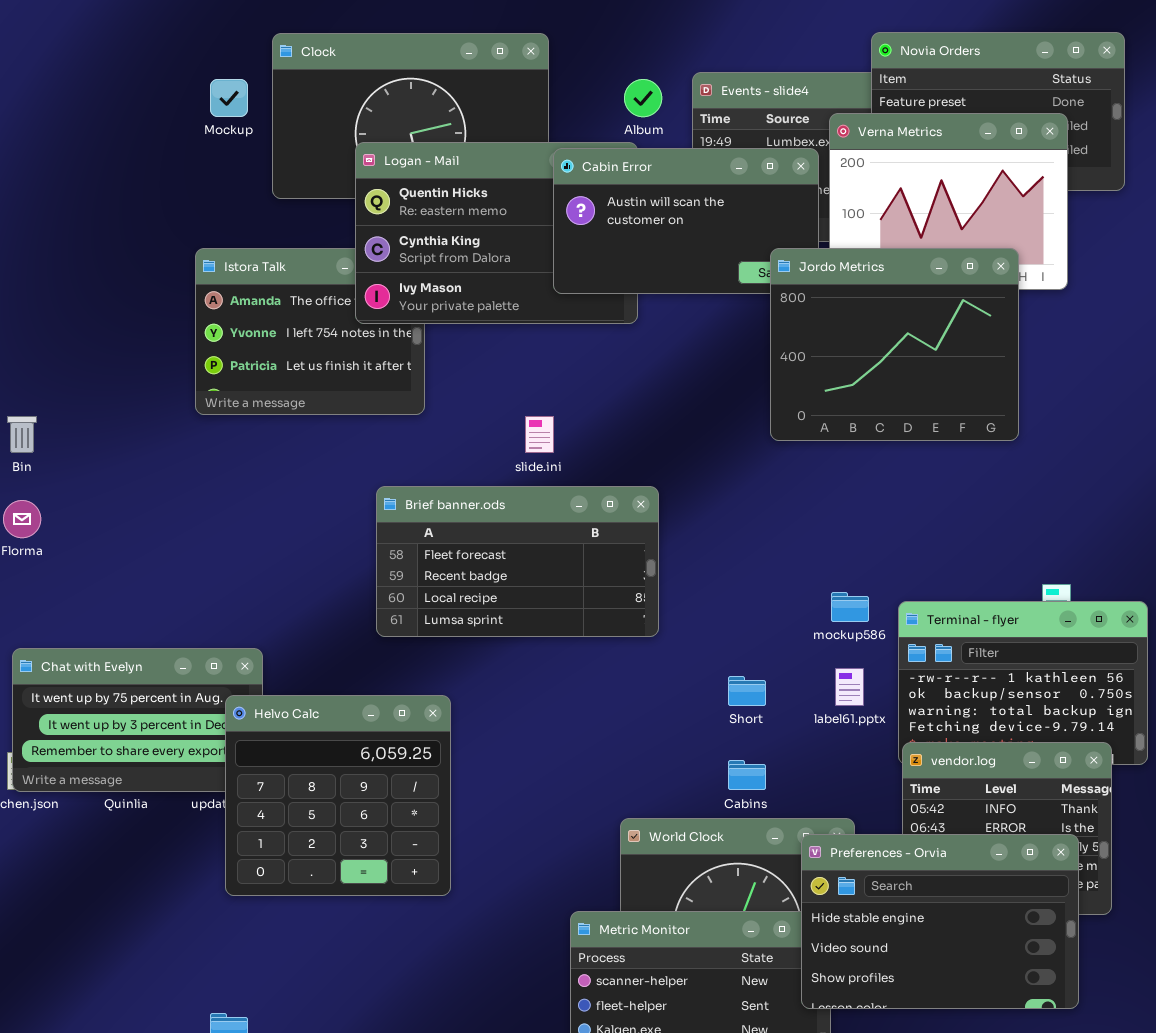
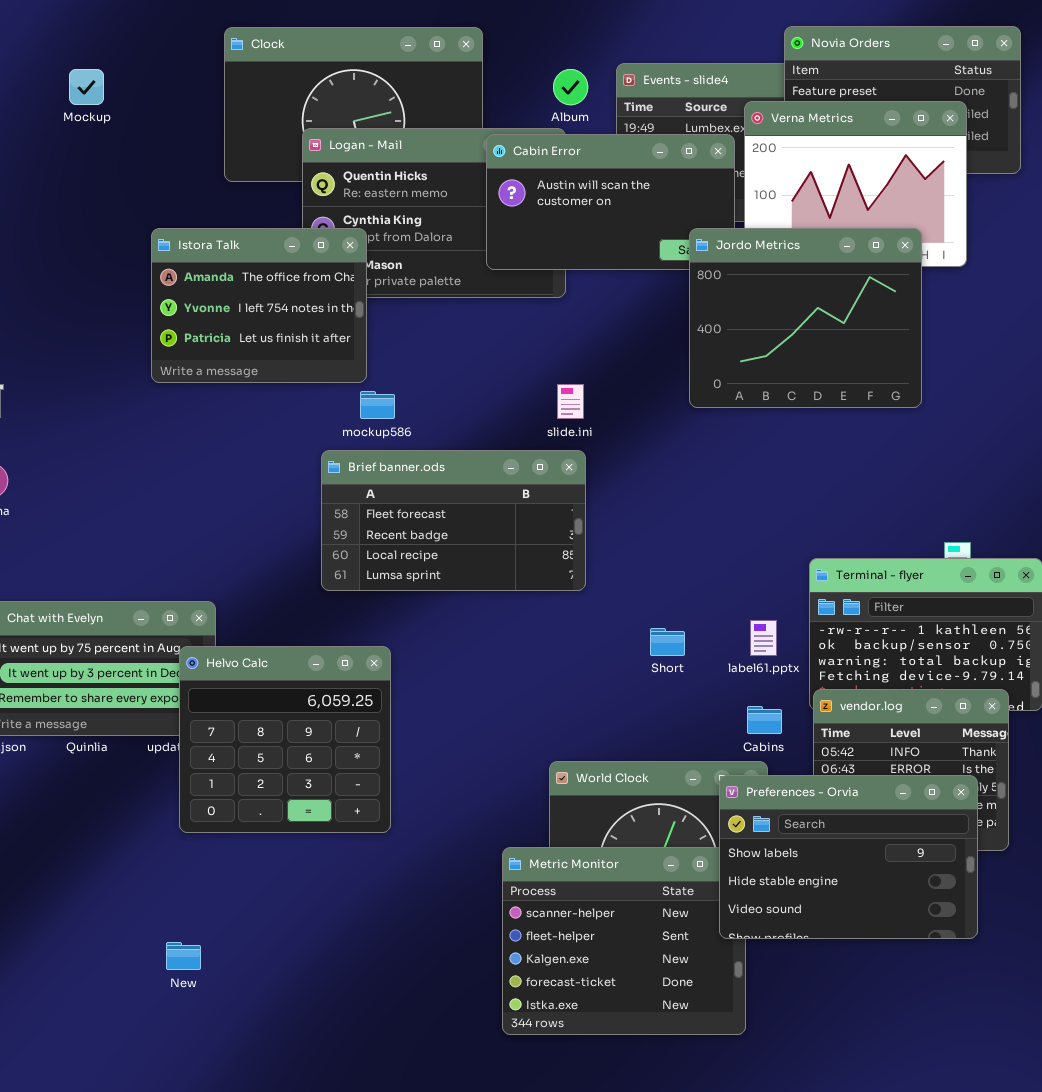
Mockup: [210,79,248,117] -> [69,69,104,105], moved
Istora Talk: [195,248,425,415] -> [151,228,367,383], raised
slide.ini: [525,416,554,453] -> [557,384,584,419], moved
mockup586: [831,592,869,622] -> [360,391,395,419], moved
Cabins: [728,760,766,790] -> [747,706,782,734], moved
Preferences - Orvia: [801,834,1079,1009] -> [719,775,978,939], scrolled up 1 row

